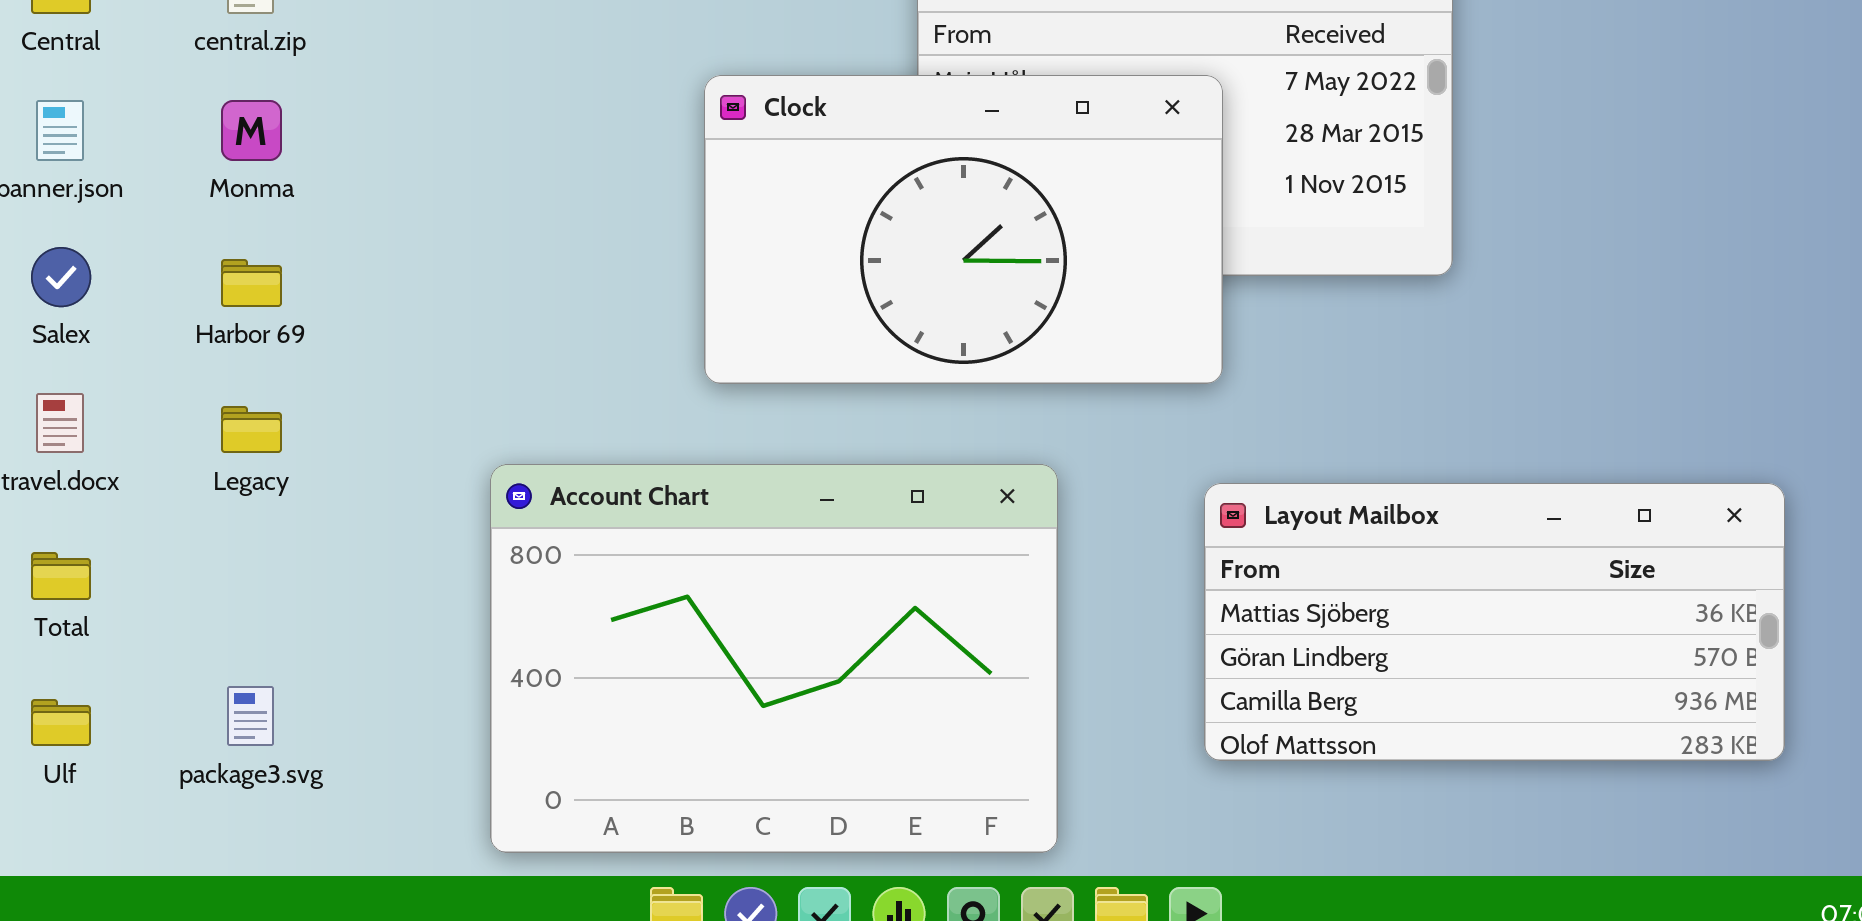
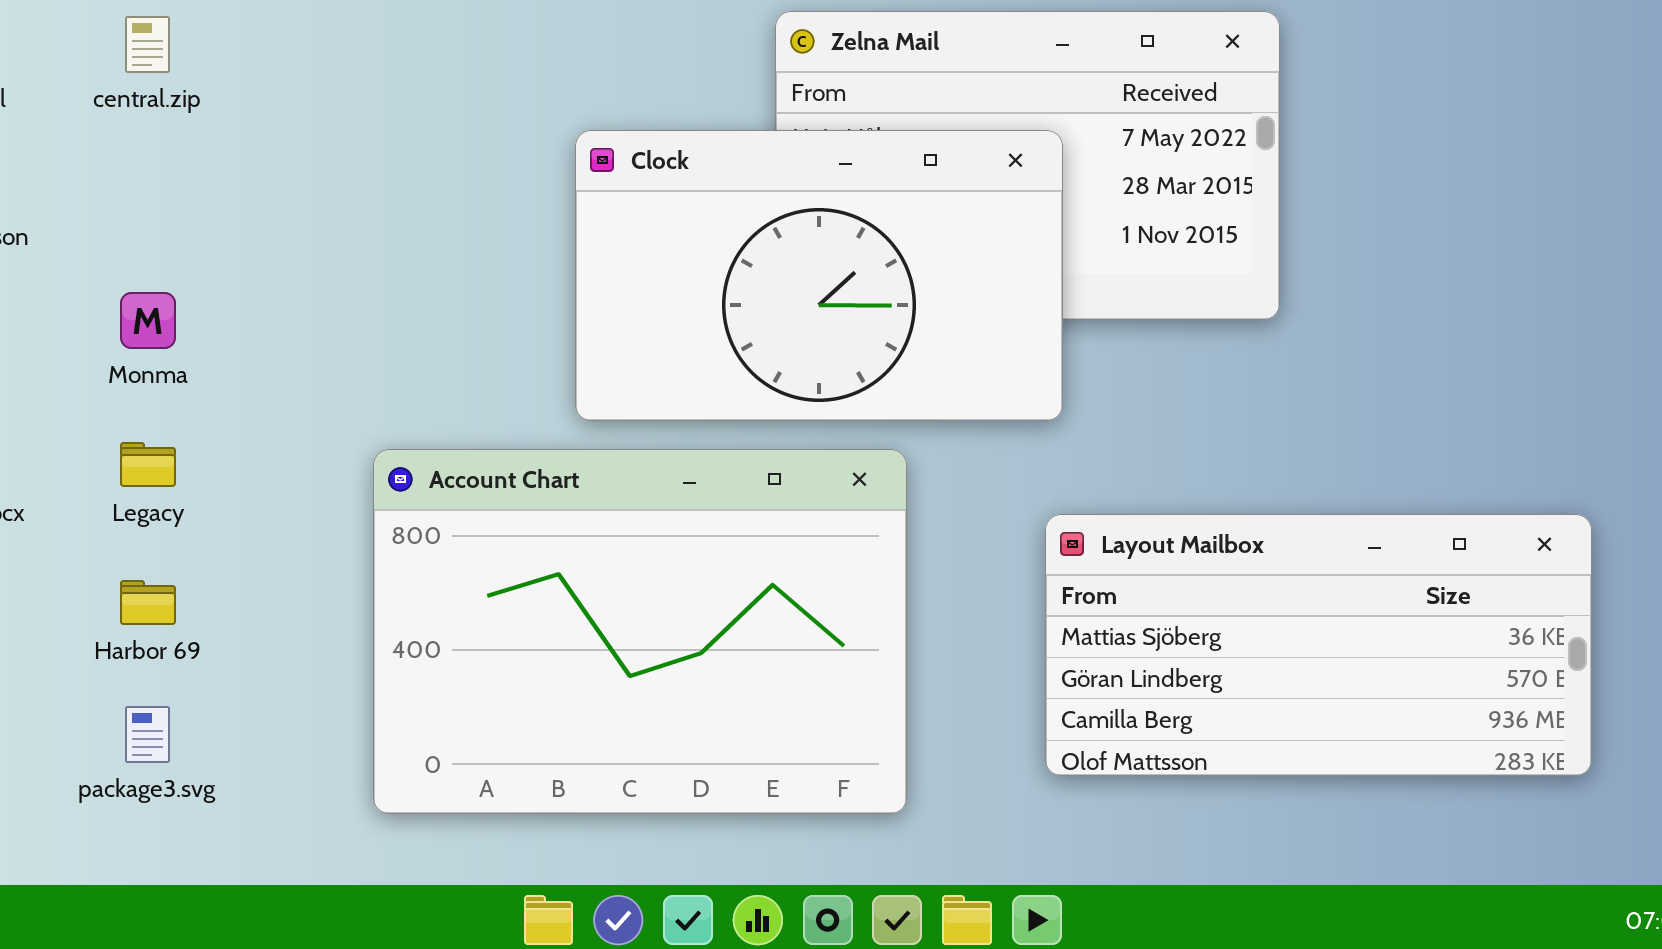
Monma: [221,100,282,161] -> [120,292,176,349], moved
Harbor 69: [221,259,282,307] -> [120,580,176,625], moved
Account Chart: [490,464,1058,853] -> [373,449,907,814], moved

